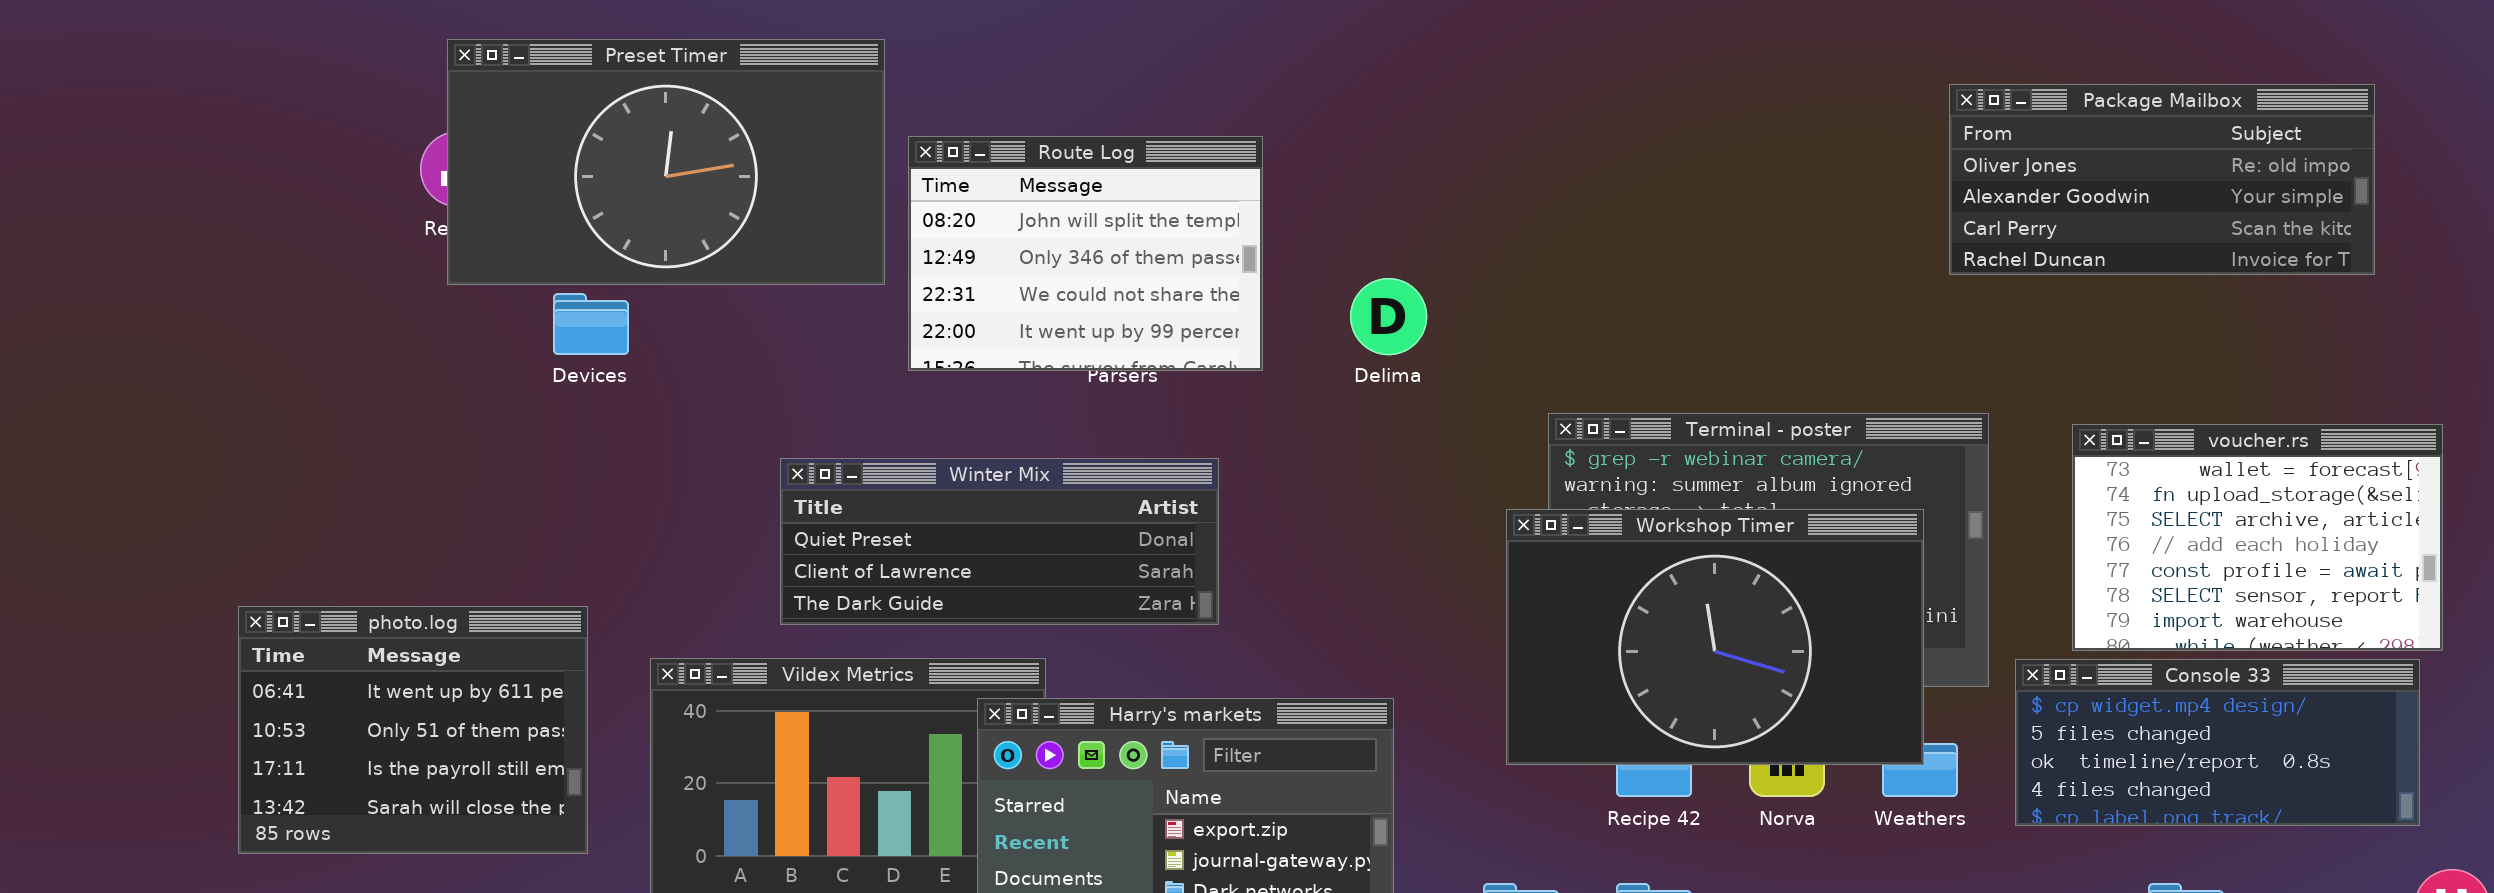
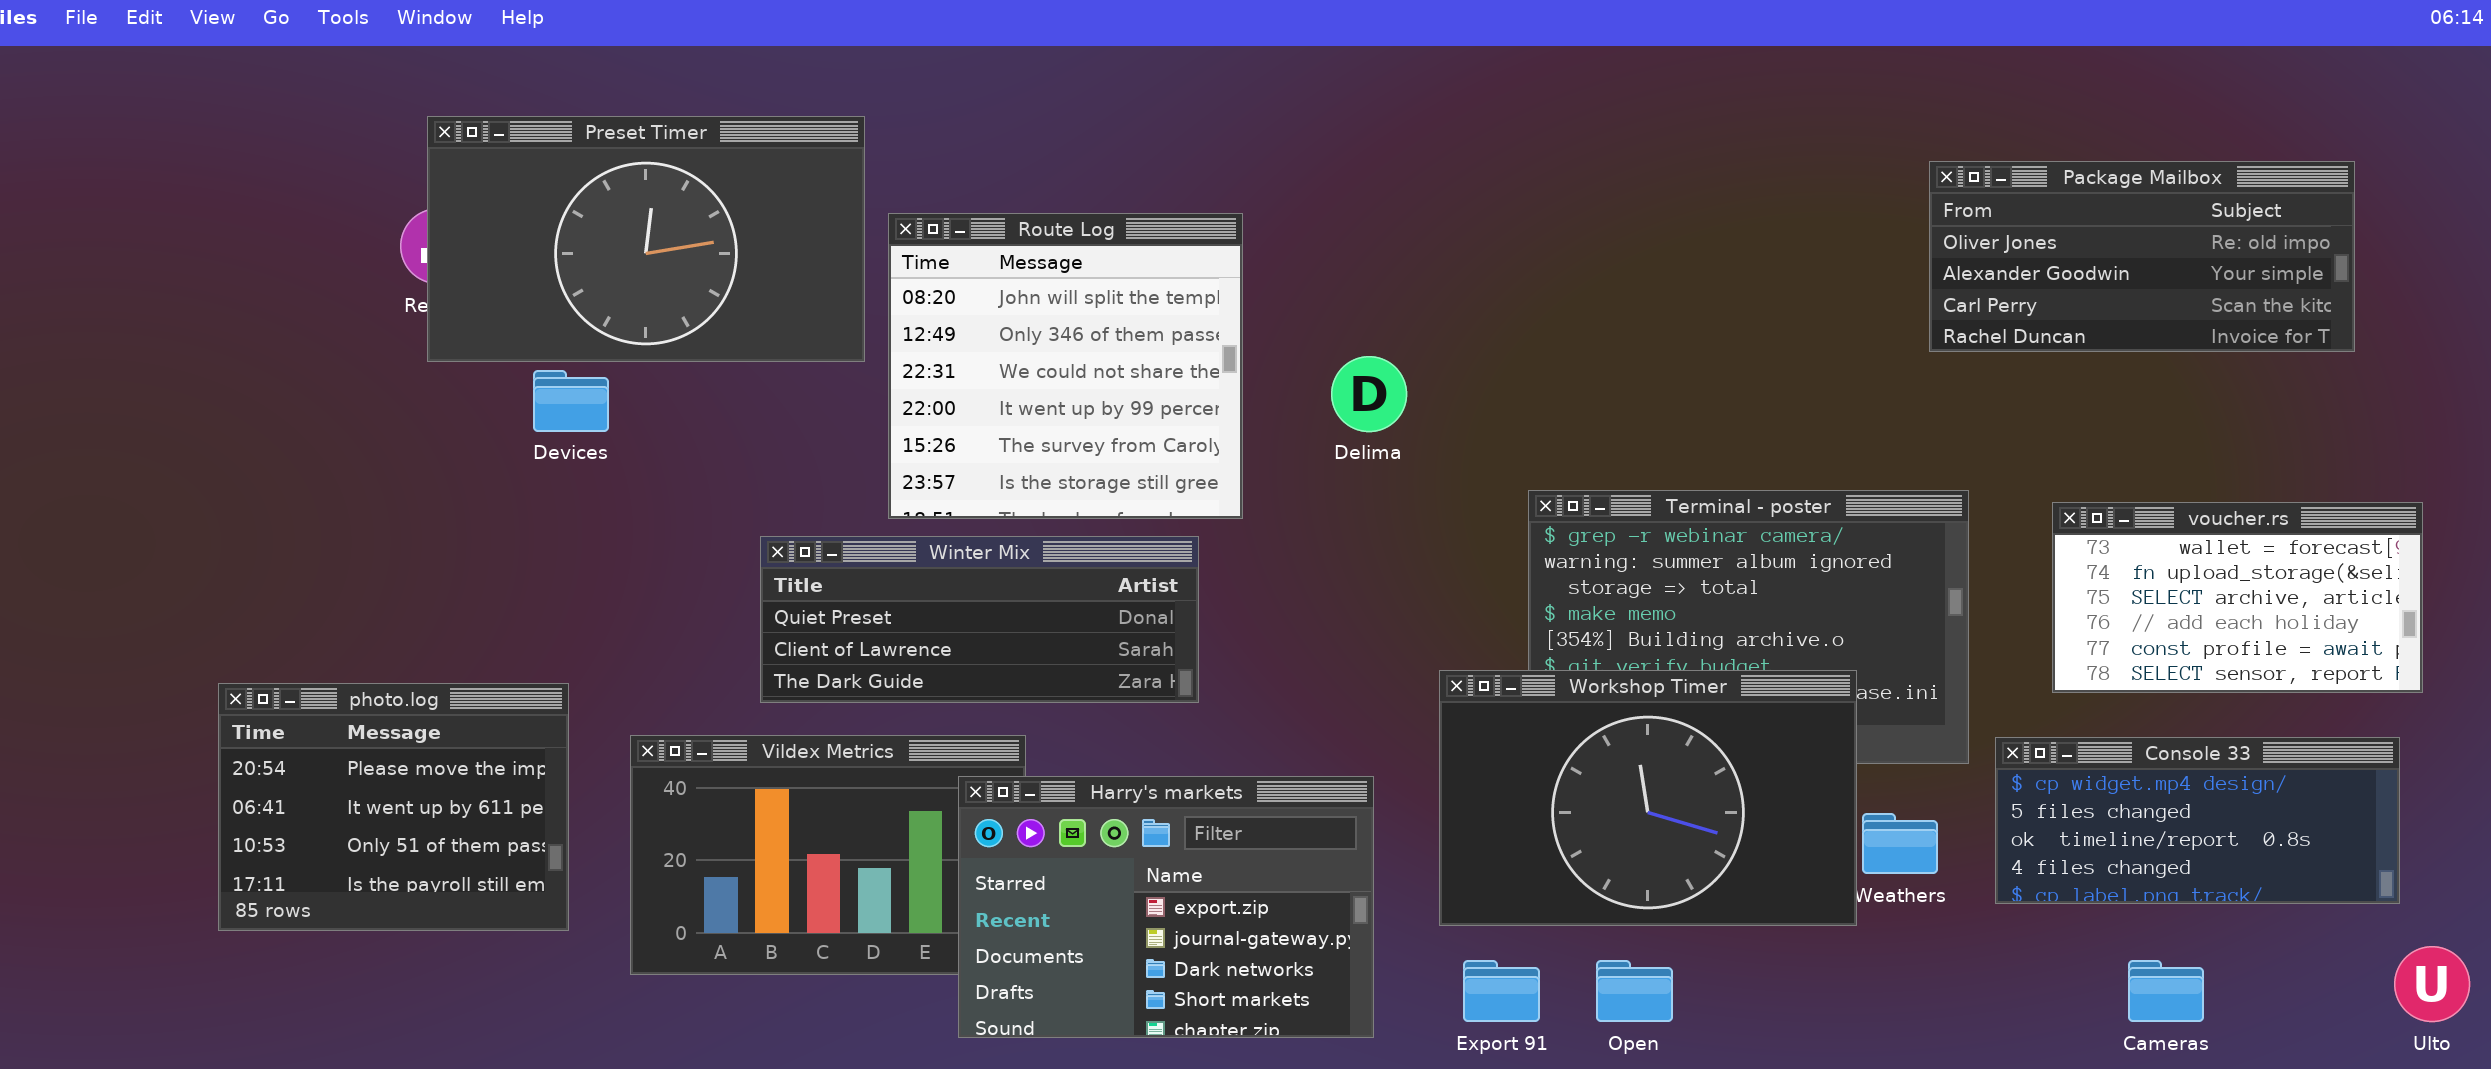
Route Log: [908,136,1263,371] -> [888,213,1243,519], resized
voucher.rs: [2072,424,2443,651] -> [2052,502,2423,693], resized
Workshop Timer: [1506,509,1924,765] -> [1439,670,1857,926], moved
photo.log: [238,606,588,854] -> [218,683,569,931], scrolled up 1 row

